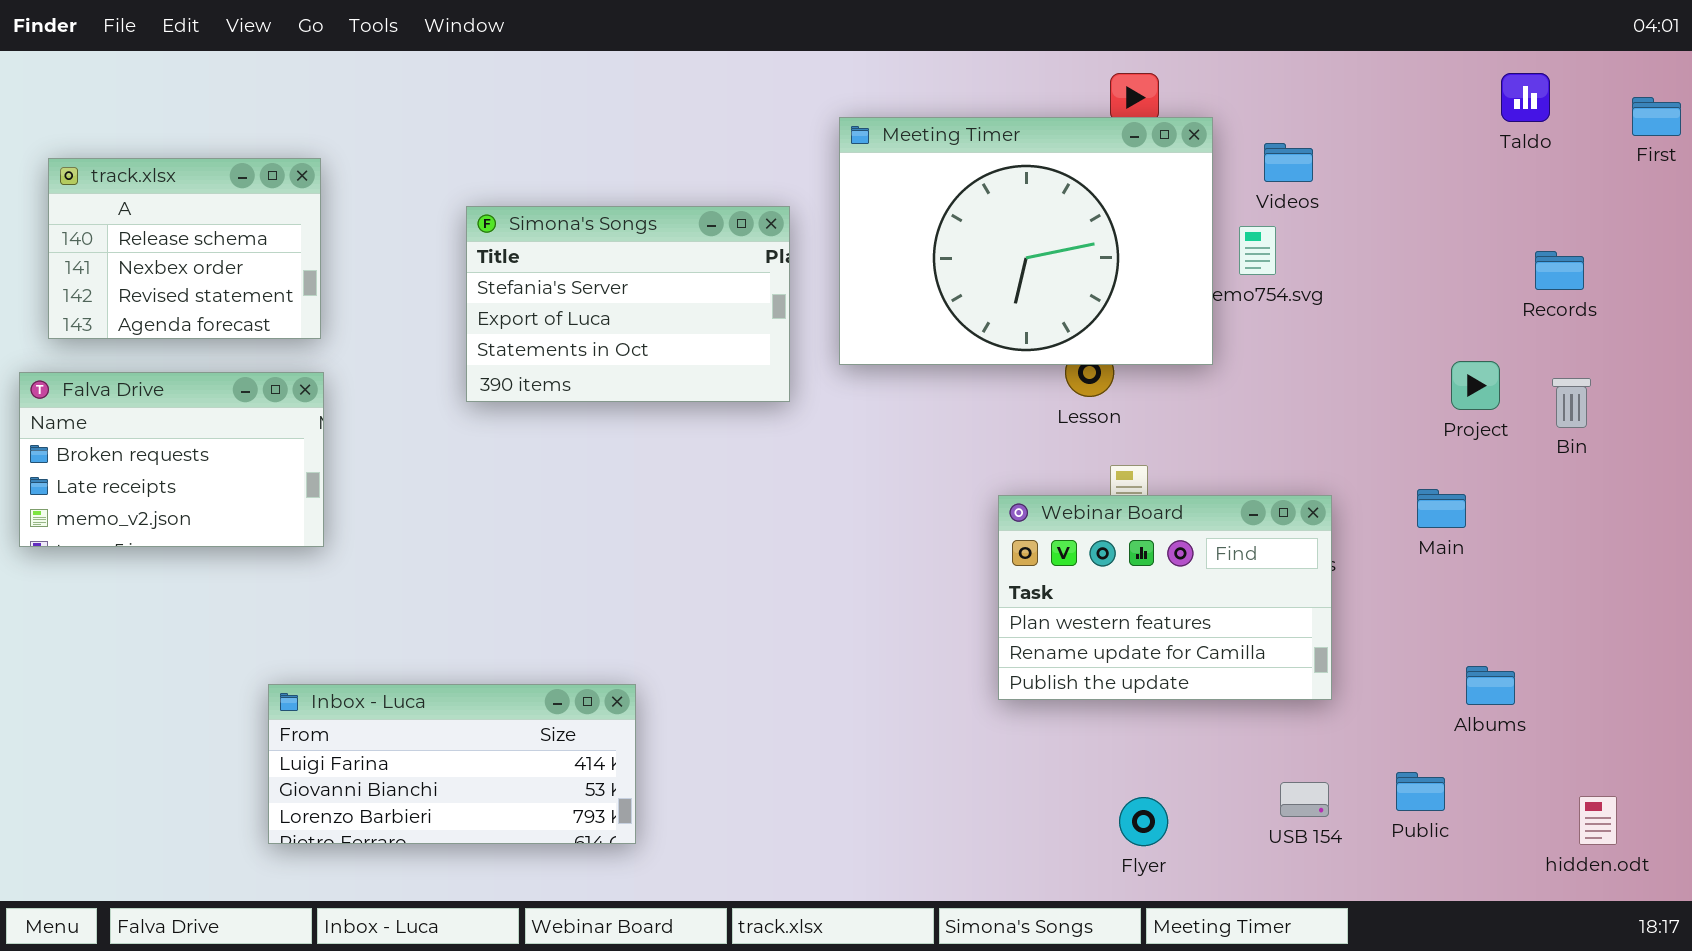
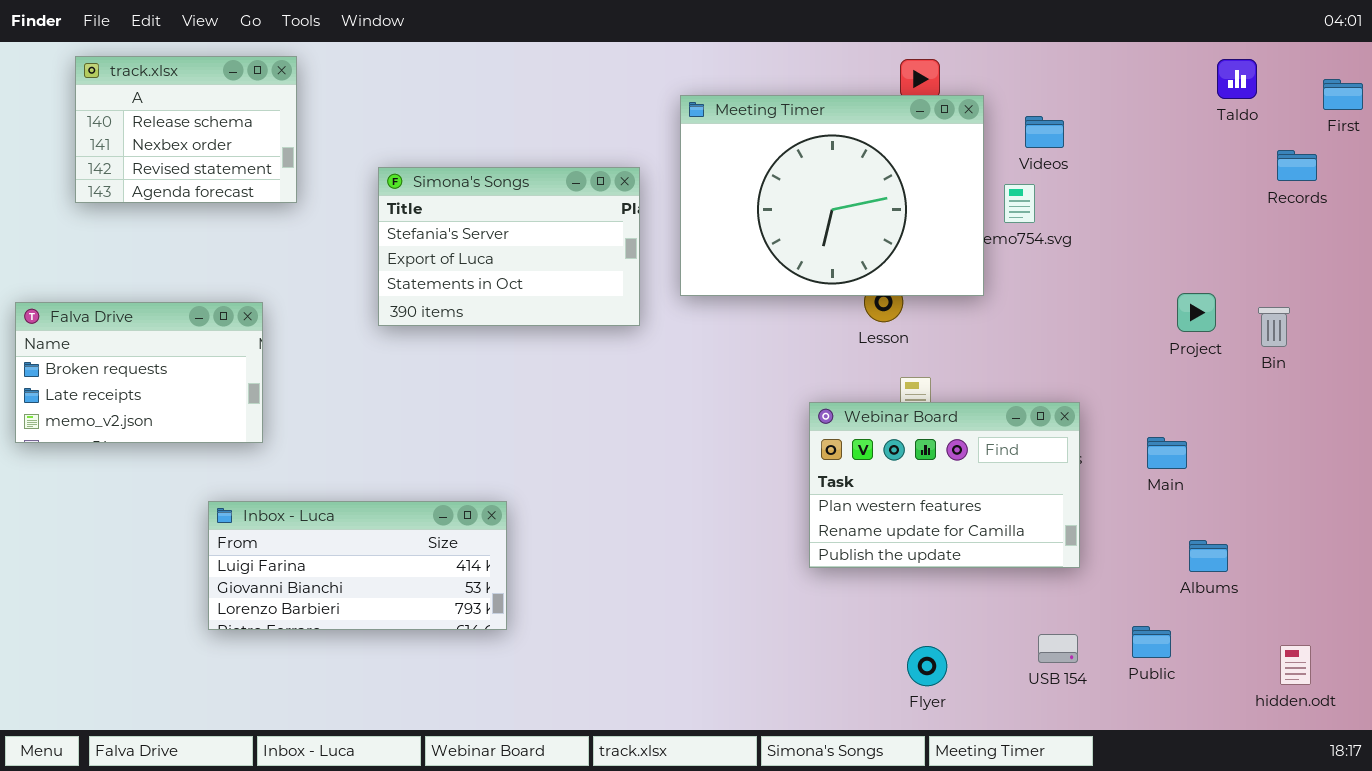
track.xlsx: [48,158,321,339] -> [75,56,297,203], moved
Records: [1535,251,1584,290] -> [1277,150,1317,181], moved
Main: [1417,489,1466,528] -> [1147,437,1187,469], moved
Inbox - Luca: [268,684,636,844] -> [208,501,507,630], moved

